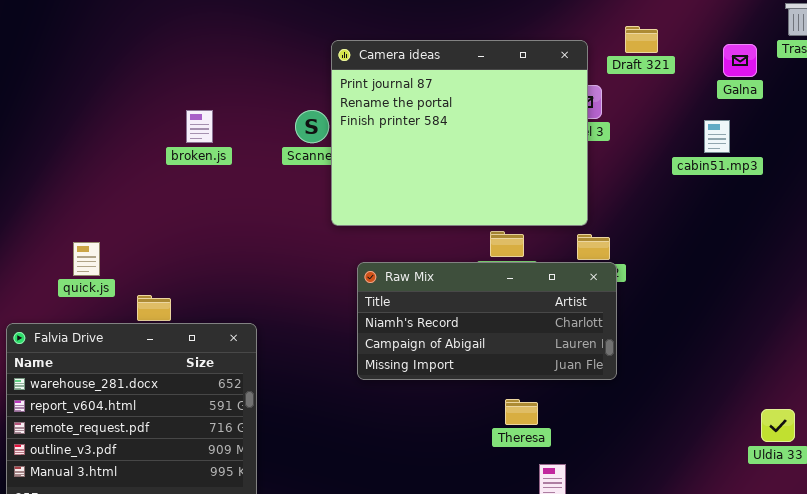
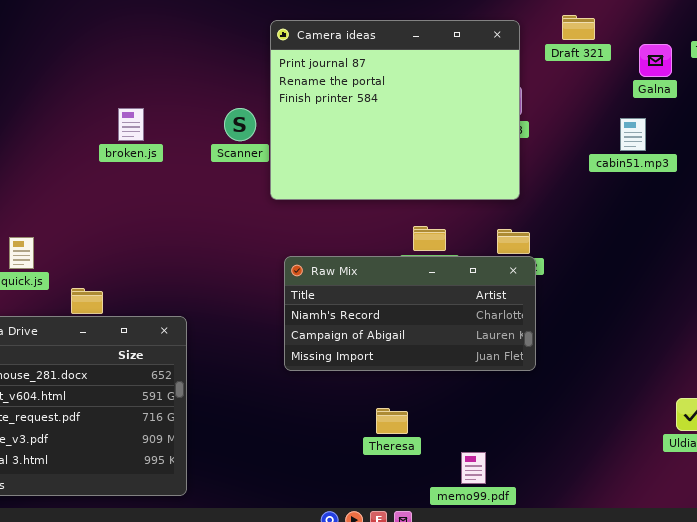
Draft 321: [625,26,658,53] -> [562,15,595,40], moved
Camera ideas: [331,40,588,226] -> [270,20,520,200], moved
Theresa: [505,399,538,425] -> [376,408,408,434], moved

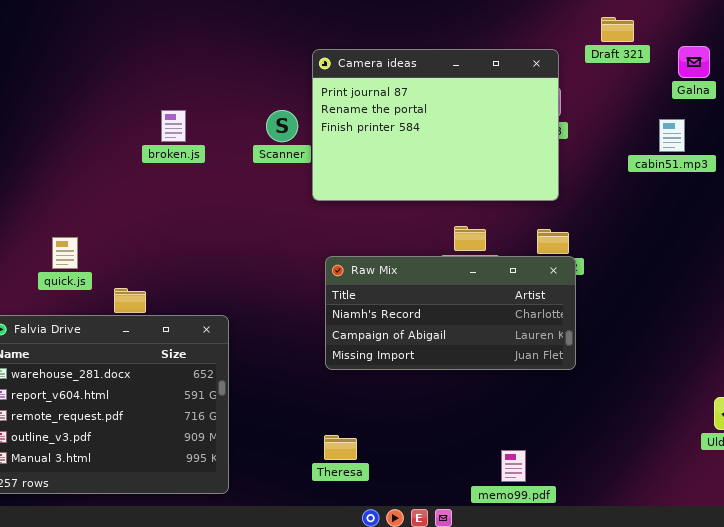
Camera ideas: [270,20,520,200] -> [312,49,559,201], resized
Theresa: [376,408,408,434] -> [324,435,357,460], moved

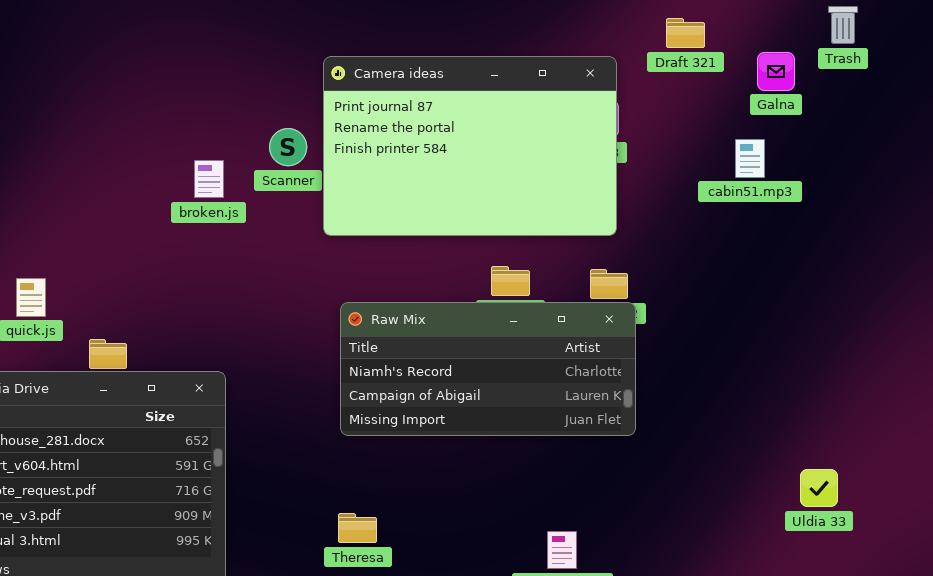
broken.js: [161,110,186,142] -> [194,160,224,198], moved

